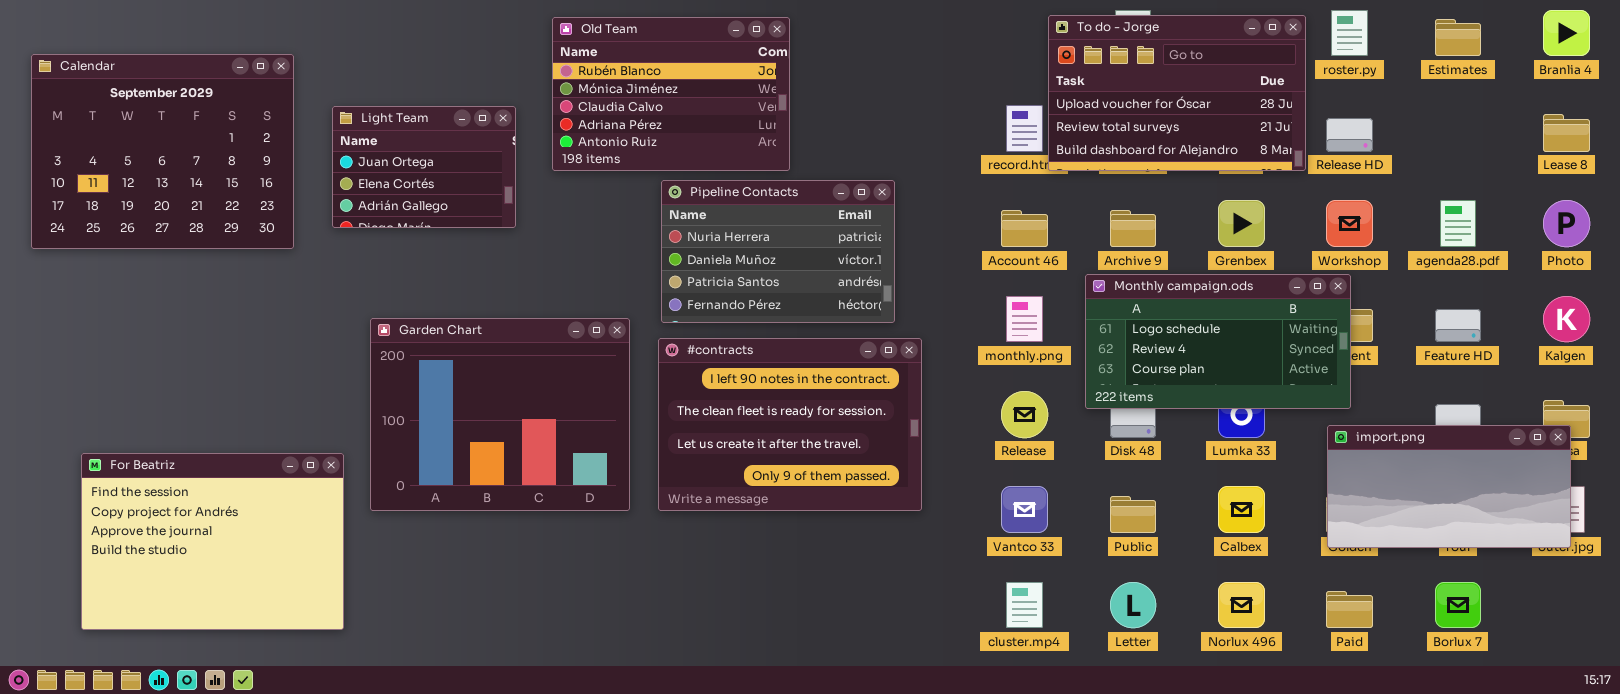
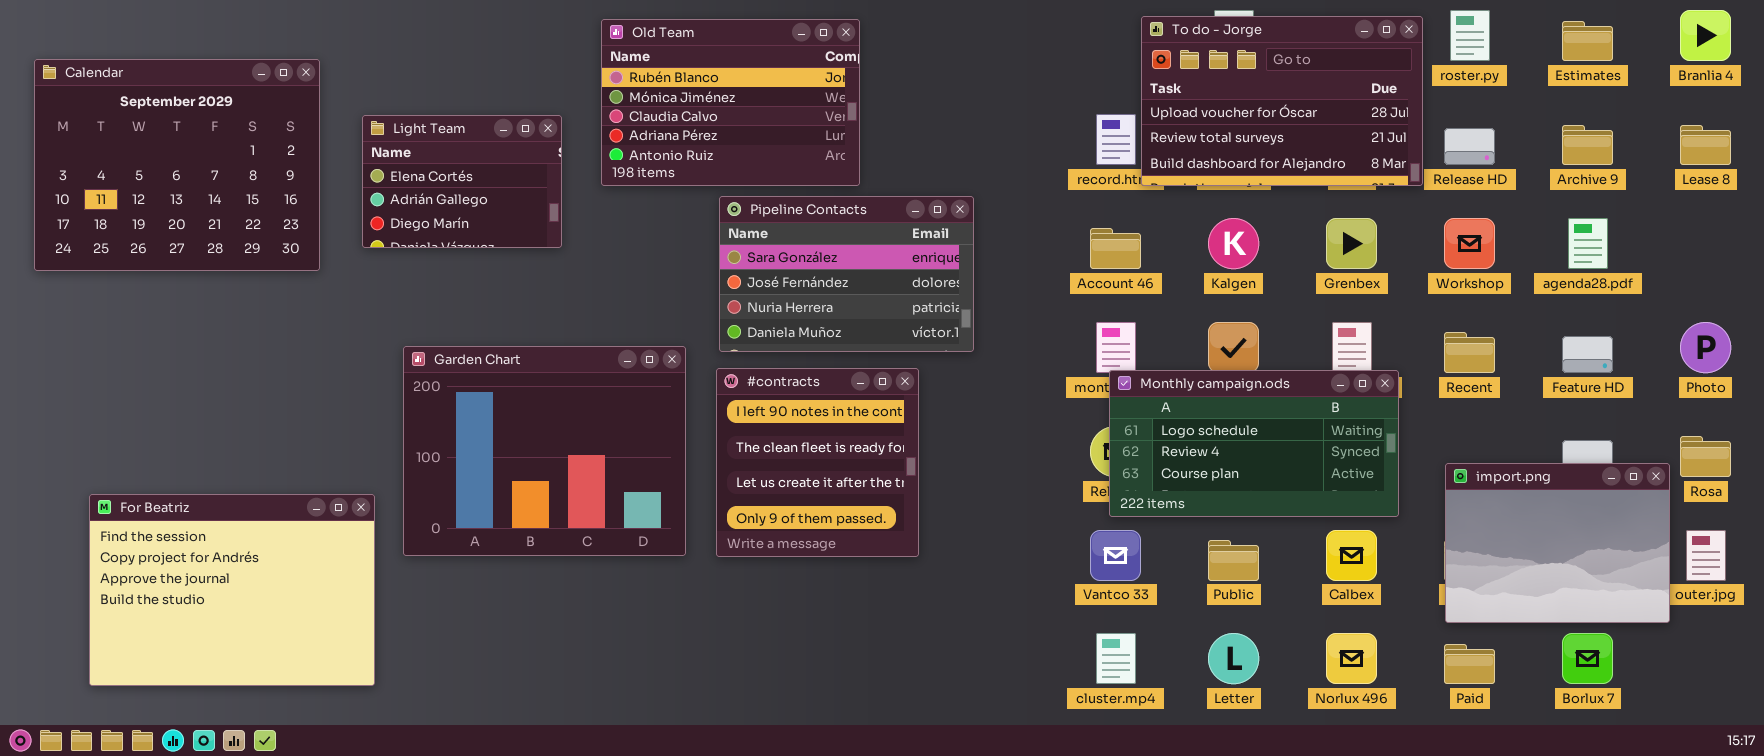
Light Team: [332,106,516,228] -> [362,115,562,248], scrolled down 1 row
Pipeline Contacts: [661,180,895,323] -> [719,196,974,352], scrolled up 2 rows
Photo: [1543,200,1590,247] -> [1680,322,1731,373], moved
Archive 9: [1110,210,1156,247] -> [1562,125,1613,165], moved
Monthly campaign.ods: [1085,274,1351,409] -> [1109,370,1399,517], moved
Kalgen: [1543,296,1590,342] -> [1208,218,1259,269], moved
#contracts: [658,338,922,511] -> [716,368,919,557], resized
import.png: [1327,425,1571,548] -> [1445,463,1670,623], resized

